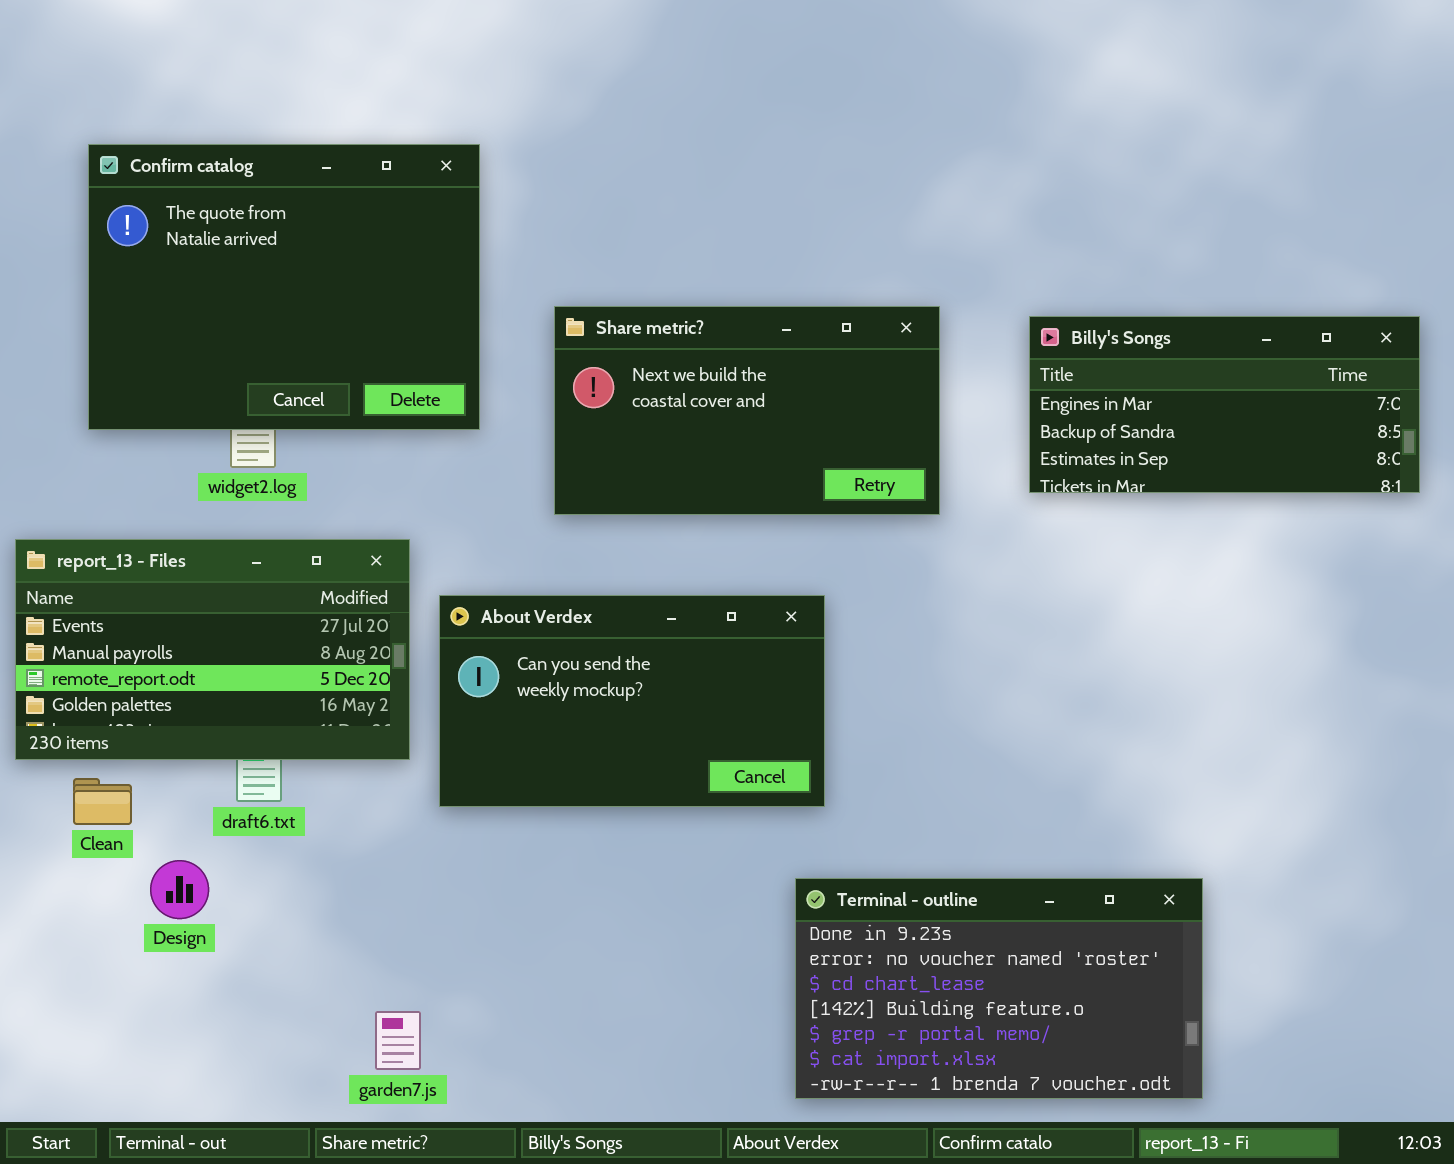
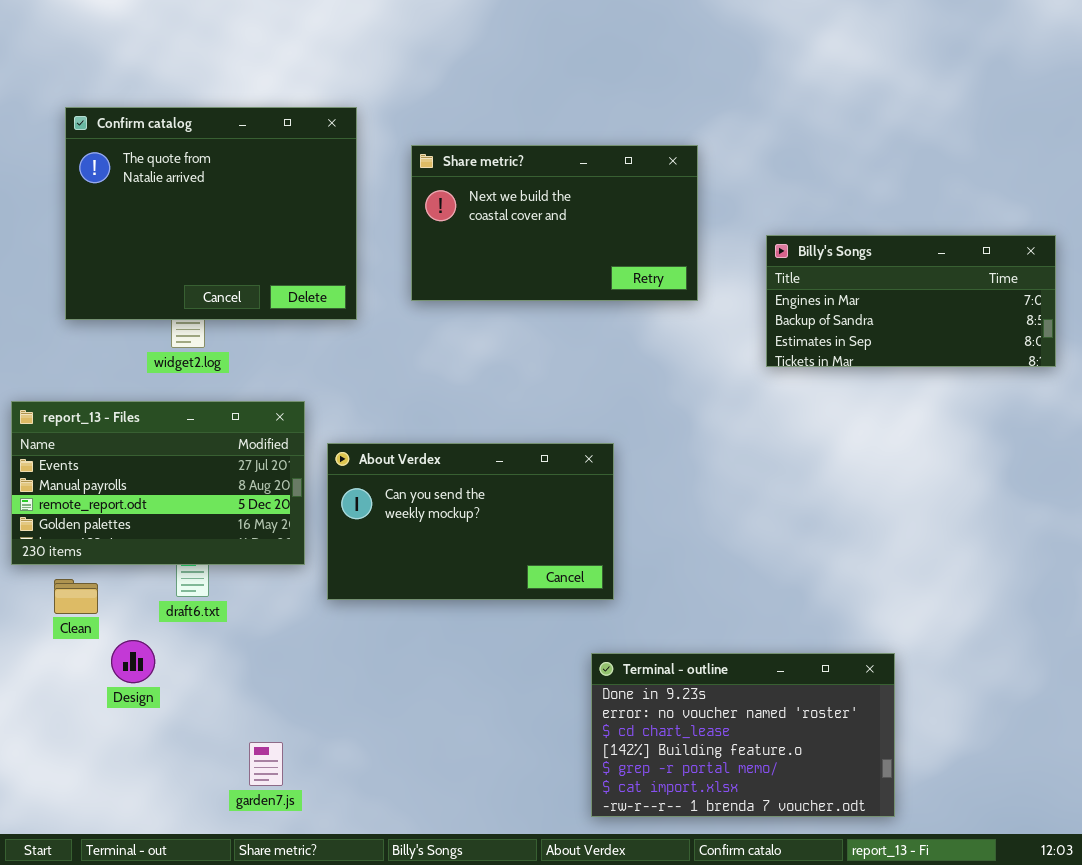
Share metric?: [554,306,940,515] -> [411,145,698,301], moved
garden7.js: [375,1011,421,1070] -> [249,742,283,786], moved

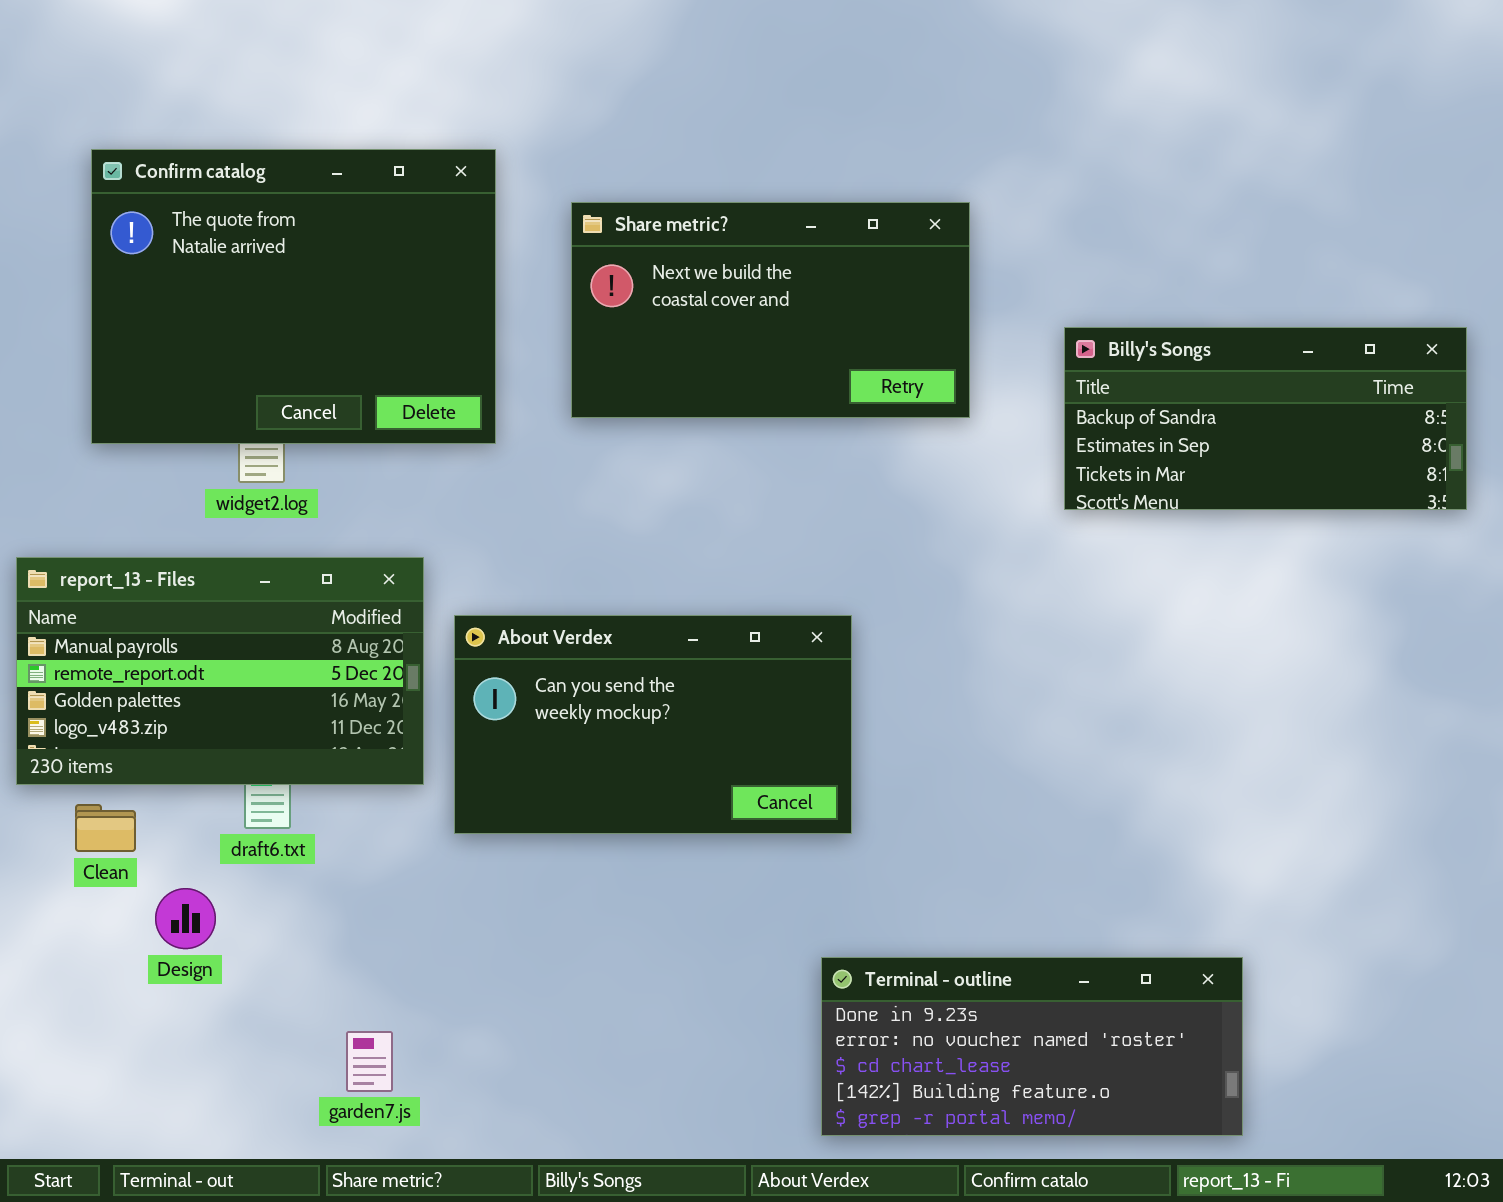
Billy's Songs: [766,235,1056,367] -> [1064,327,1467,510], scrolled down 1 row
report_13 - Files: [11,401,305,565] -> [16,557,424,785], scrolled down 1 row
Terminal - outline: [591,653,895,817] -> [821,957,1243,1136], resized

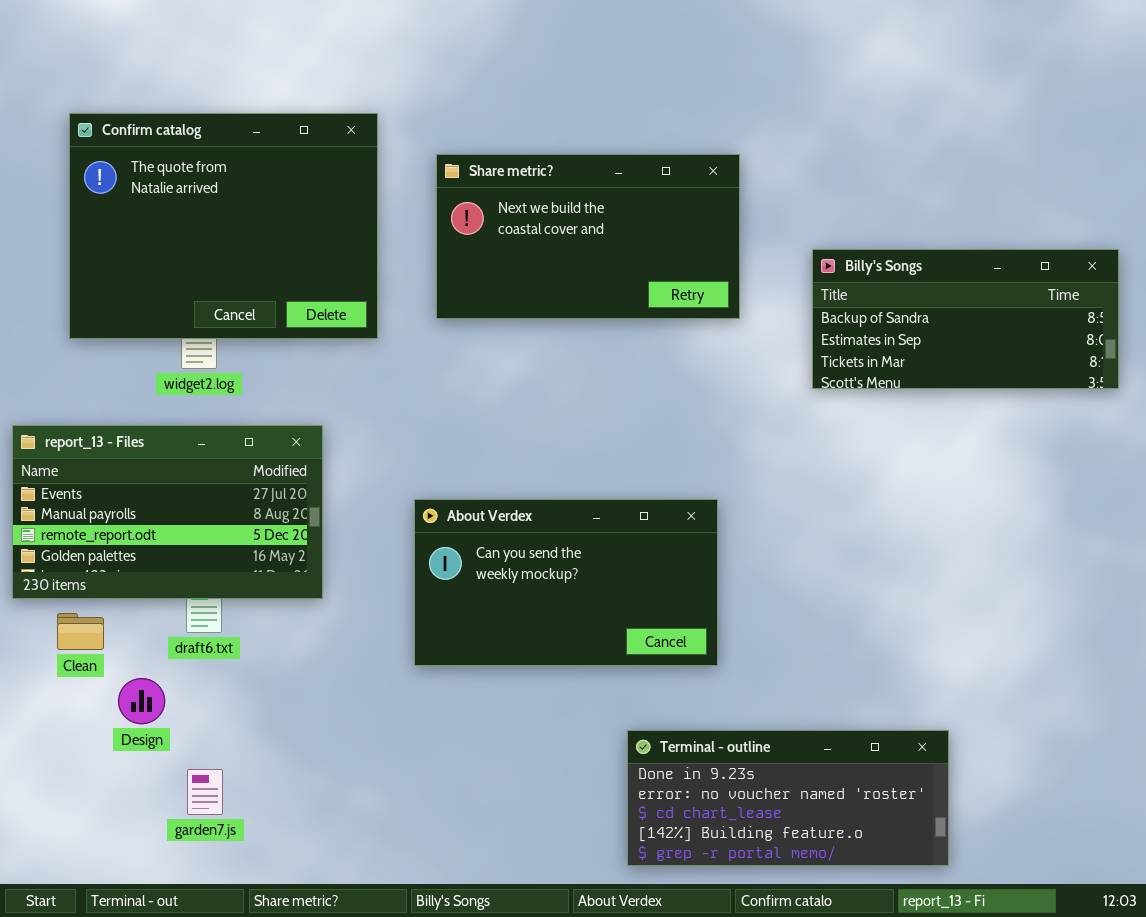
report_13 - Files: [16,557,424,785] -> [12,425,323,599], scrolled up 1 row
About Verdex: [454,615,852,834] -> [414,499,718,666], moved
garden7.js: [346,1031,393,1092] -> [187,769,223,815], moved

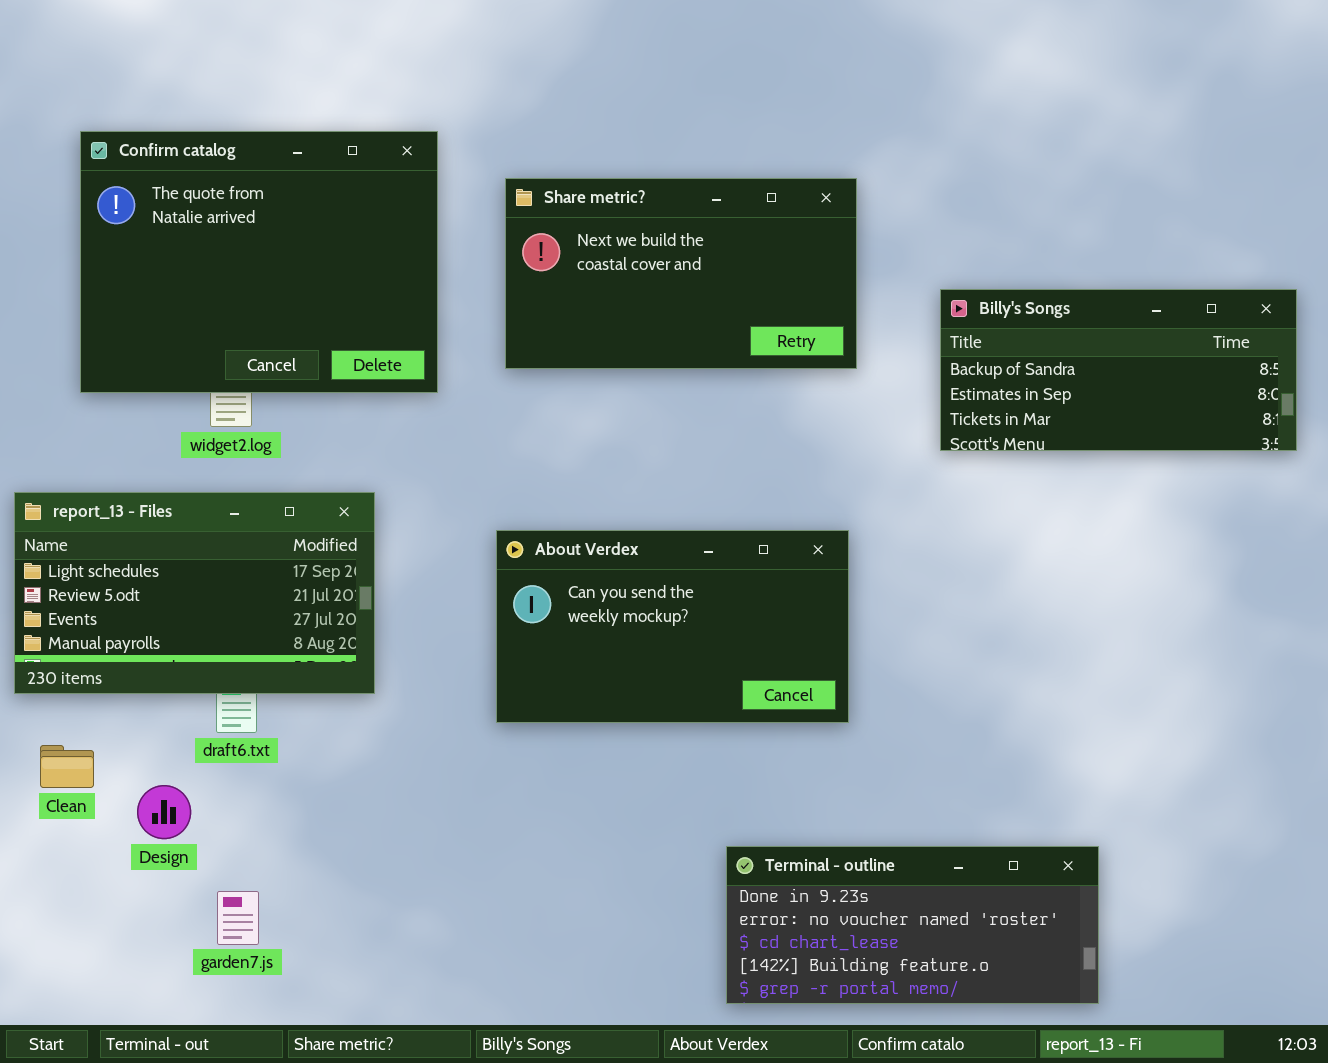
report_13 - Files: [12,425,323,599] -> [14,492,375,694], scrolled up 2 rows
About Verdex: [414,499,718,666] -> [496,530,849,723], moved
Clean: [57,613,104,650] -> [40,745,94,788], moved

